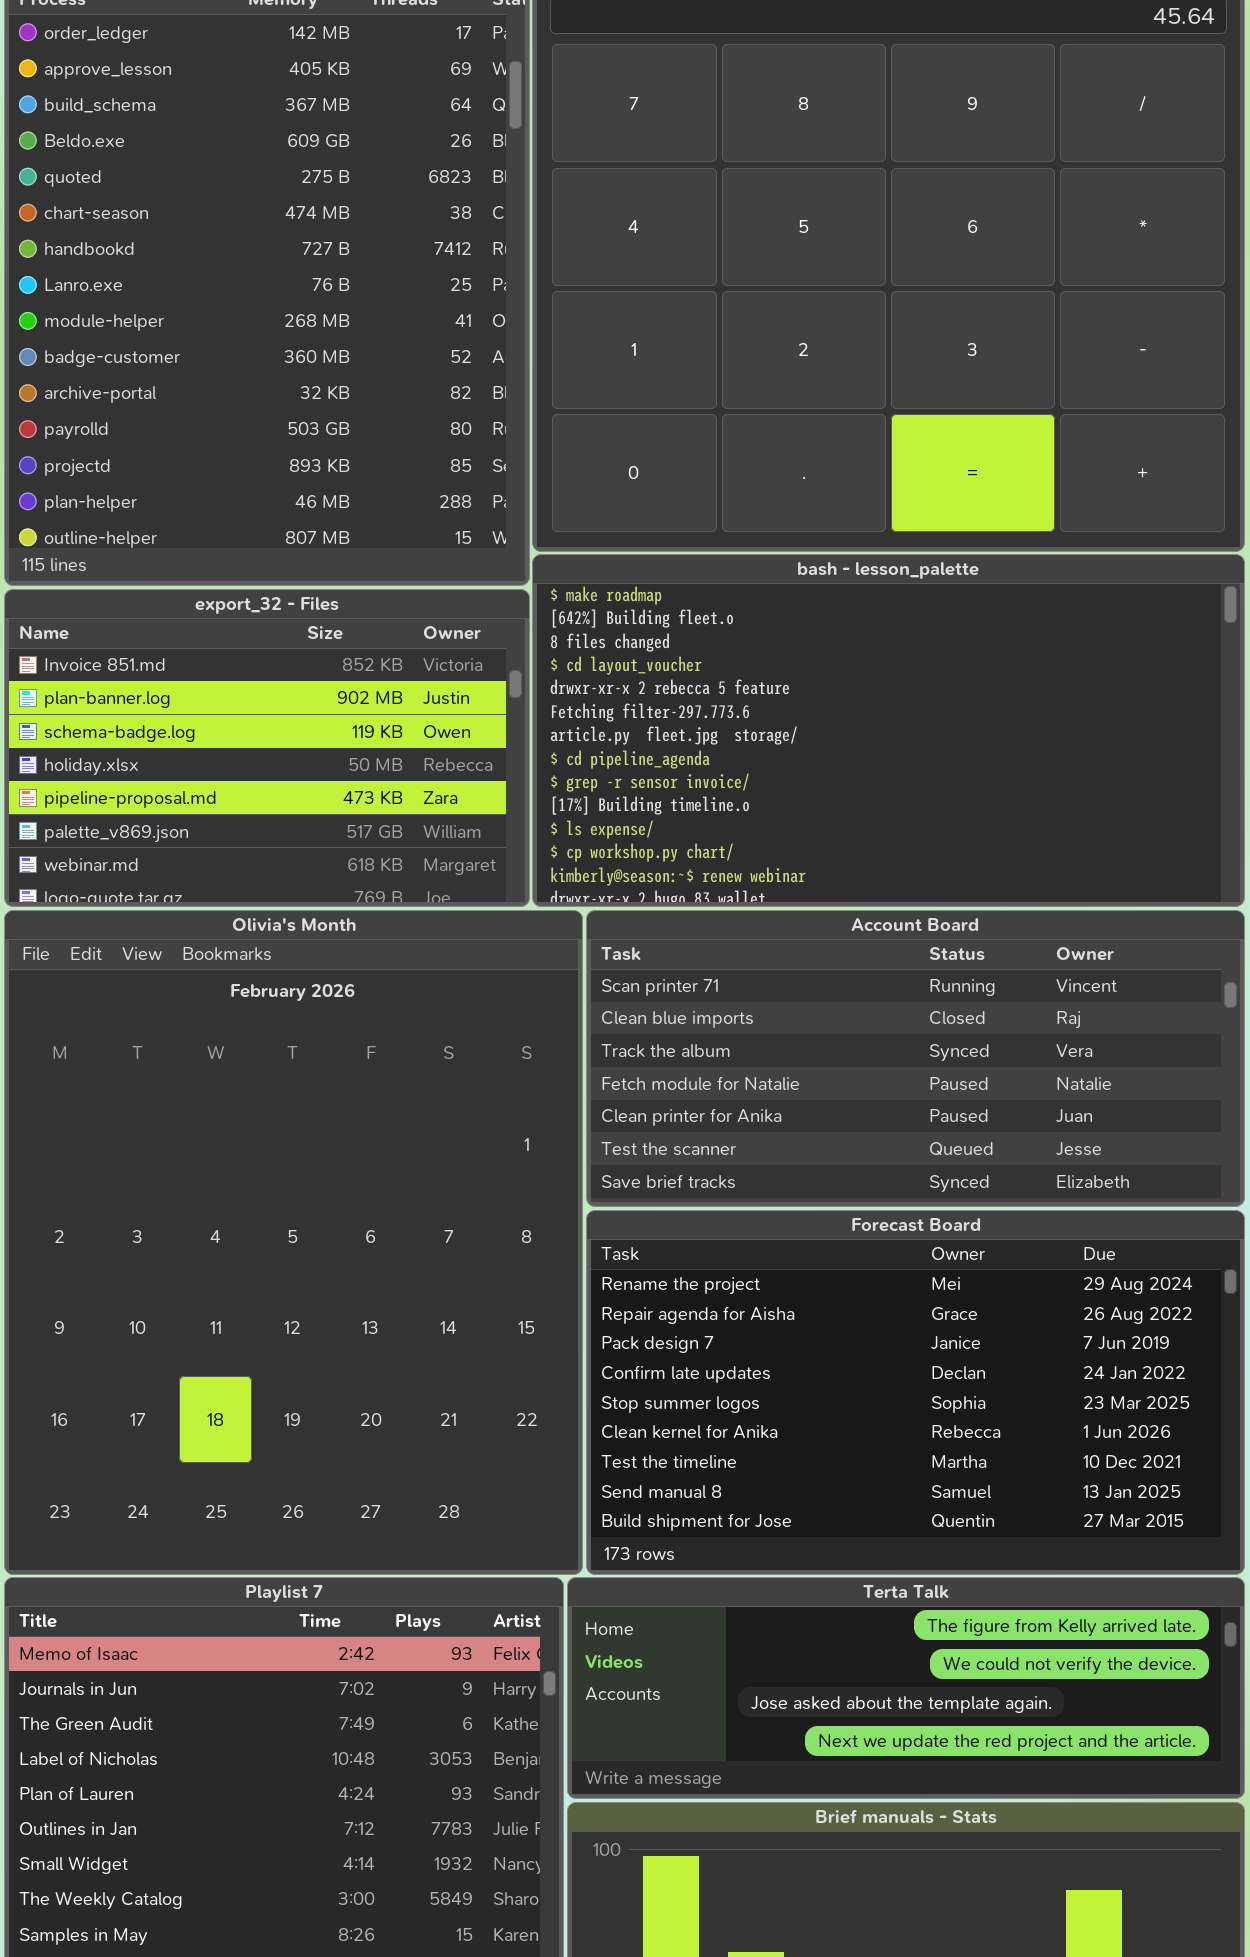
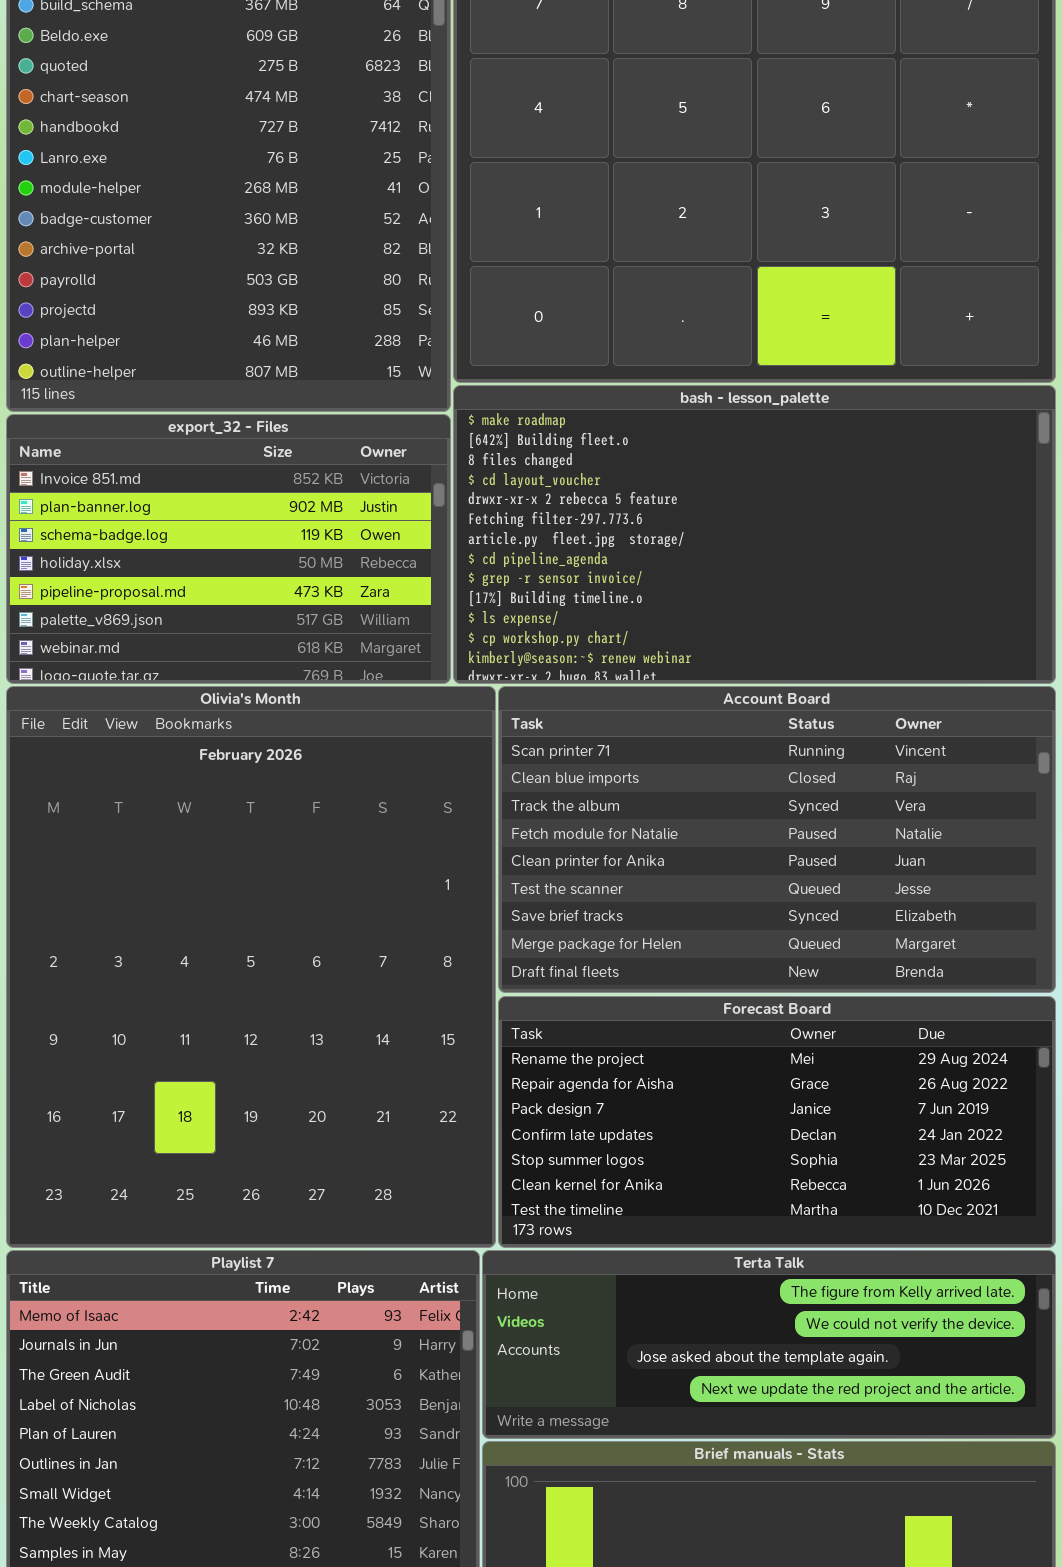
Account Board: [586,910,1245,1207] -> [498,686,1056,993], resized
Forecast Board: [586,1210,1245,1575] -> [498,996,1056,1248], resized

